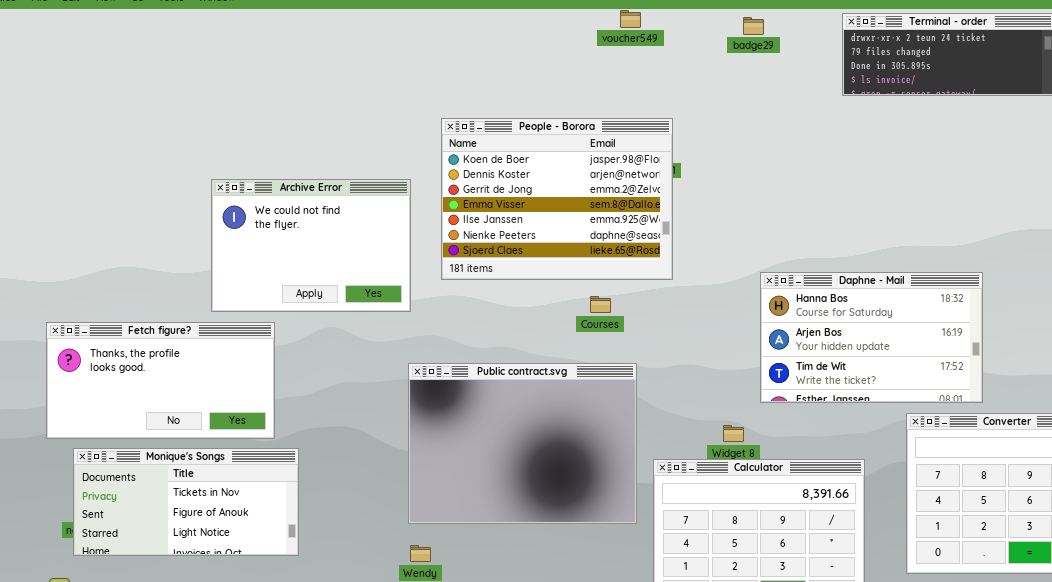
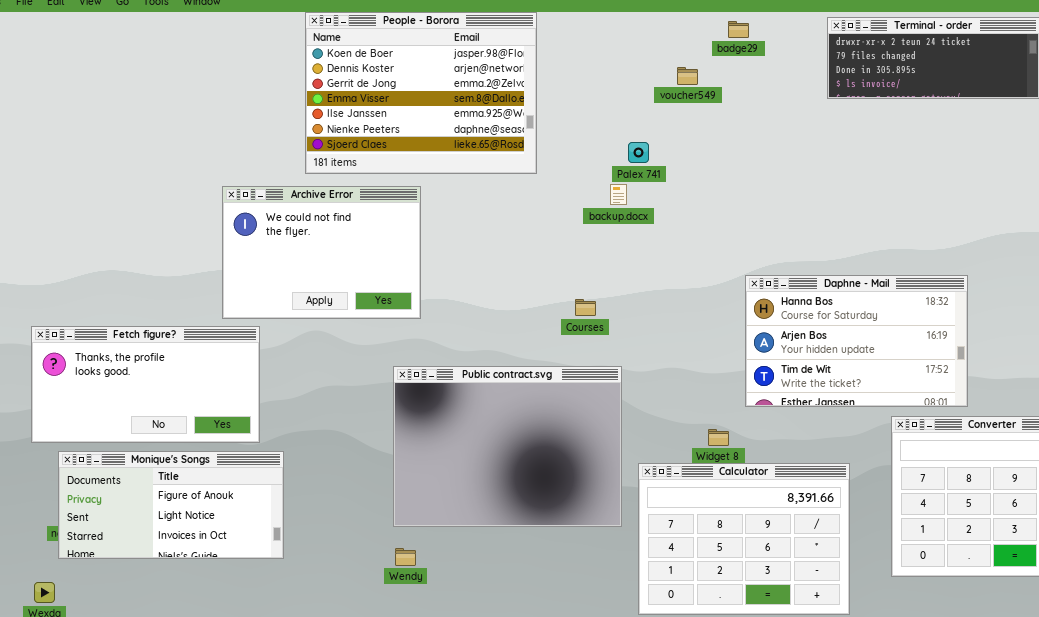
voucher549: [620,10,641,28] -> [677,67,698,85], moved
People - Borora: [441,118,673,280] -> [305,12,537,174], moved
Archive Error: [211,179,411,312] -> [222,186,421,319], moved
Monique's Songs: [73,448,299,556] -> [58,451,284,559], scrolled down 1 row

